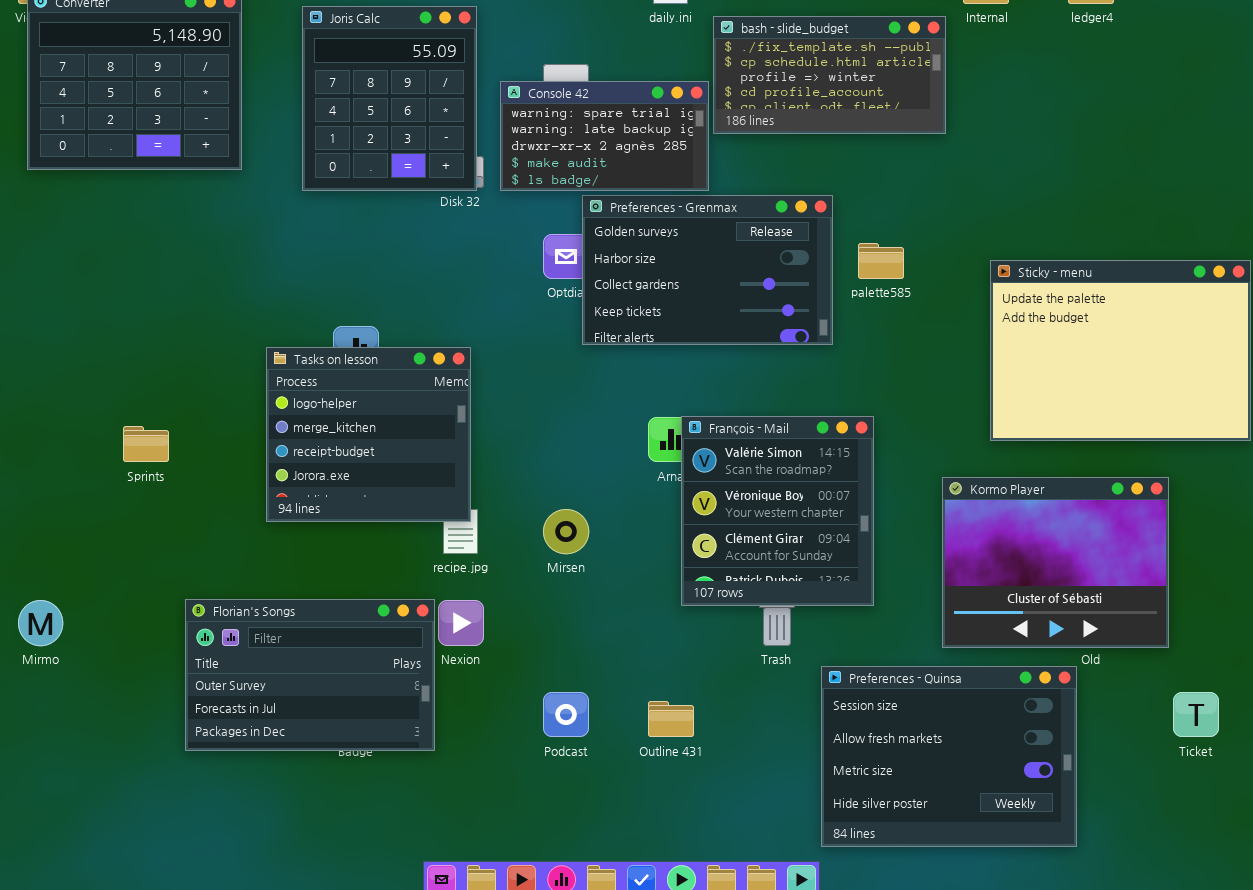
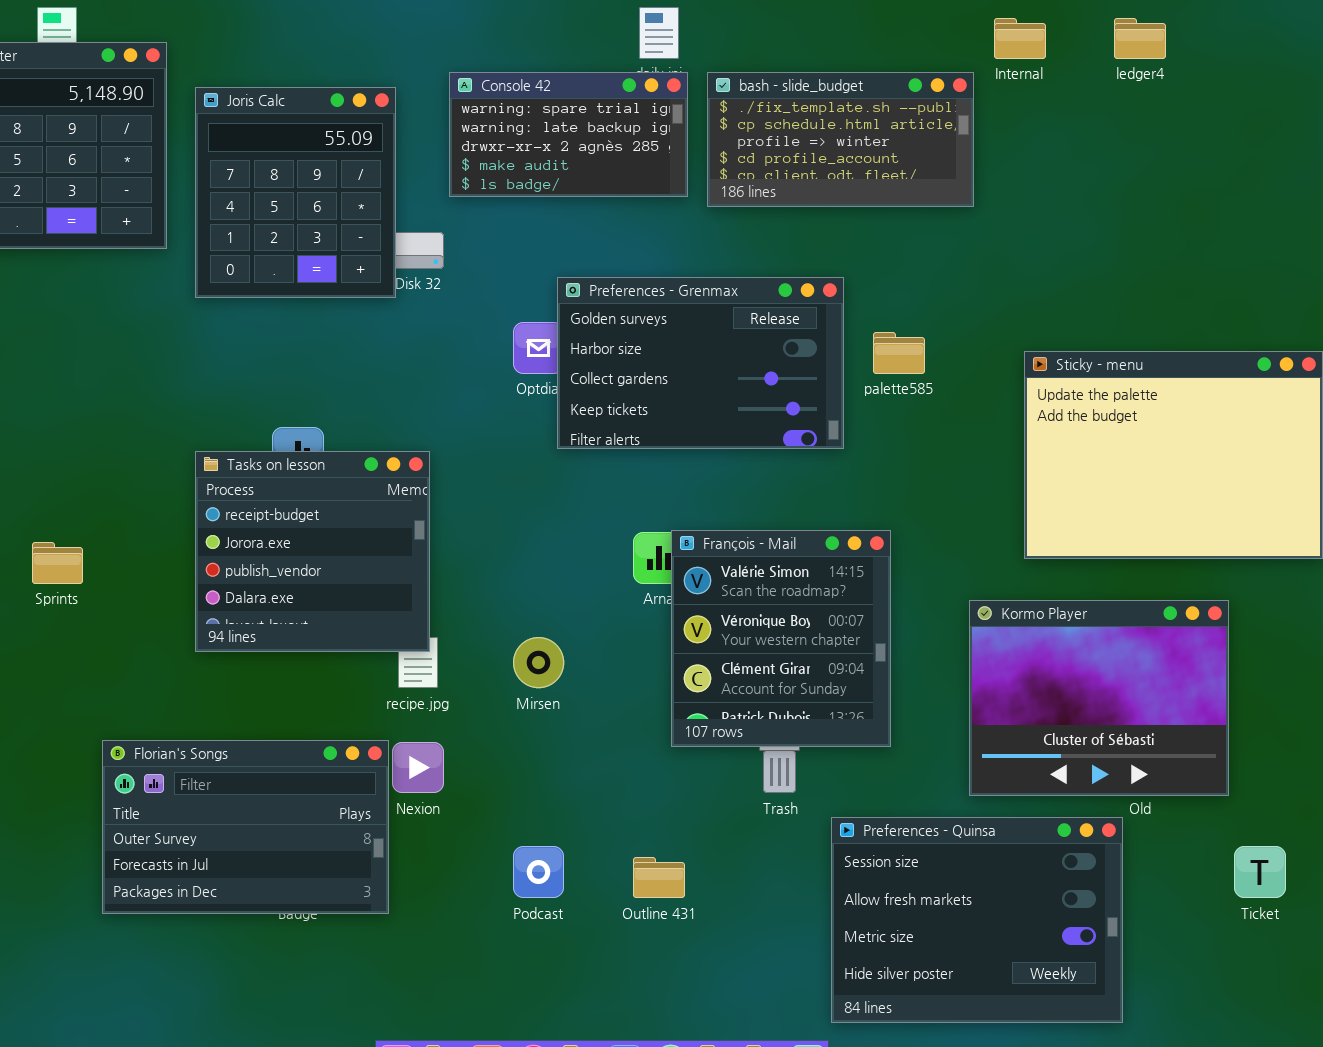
Joris Calc: [302,6,477,191] -> [195,87,396,298], moved
Console 42: [500,81,709,191] -> [449,72,688,197], moved
Tasks on lesson: [266,347,471,522] -> [195,451,430,652], scrolled down 2 rows

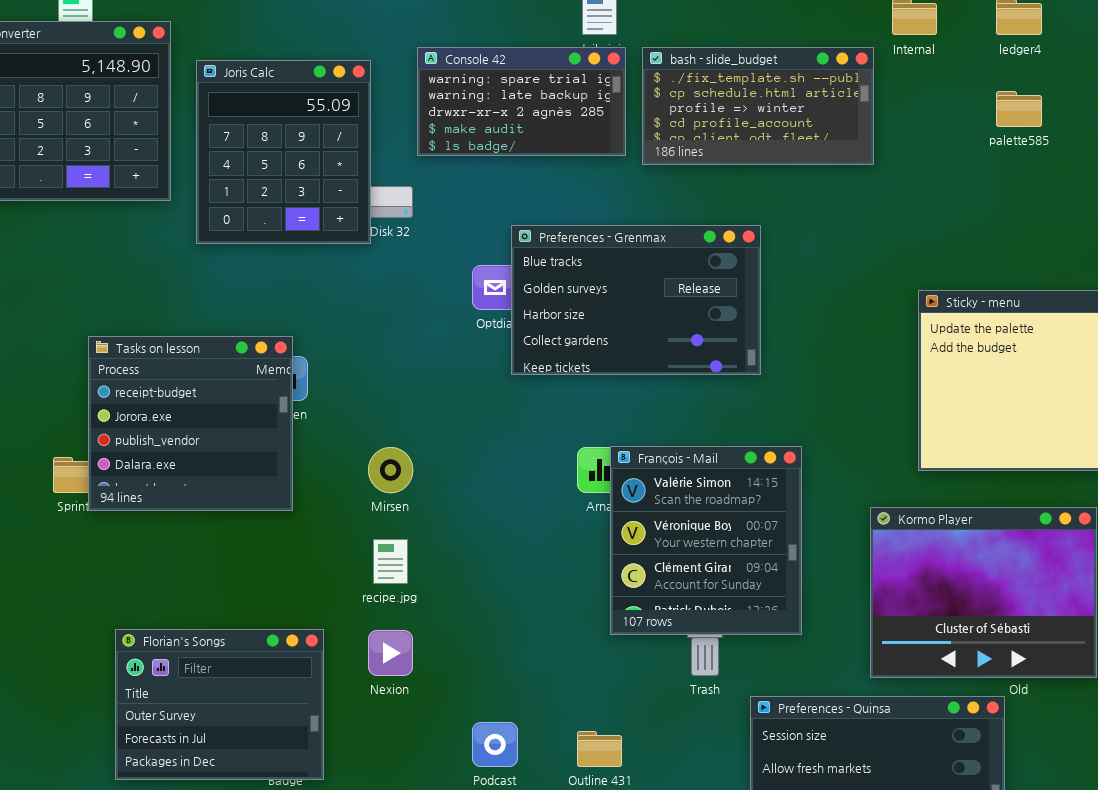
Preferences - Grenmax: [557,277,844,449] -> [511,225,761,375], scrolled up 1 row
palette585: [873,332,925,374] -> [996,91,1042,127], moved
Tasks on lesson: [195,451,430,652] -> [88,336,293,511], moved
Mirsen: [513,637,564,688] -> [368,447,413,493], moved
Florian's Songs: [102,740,389,914] -> [115,629,324,780], resized

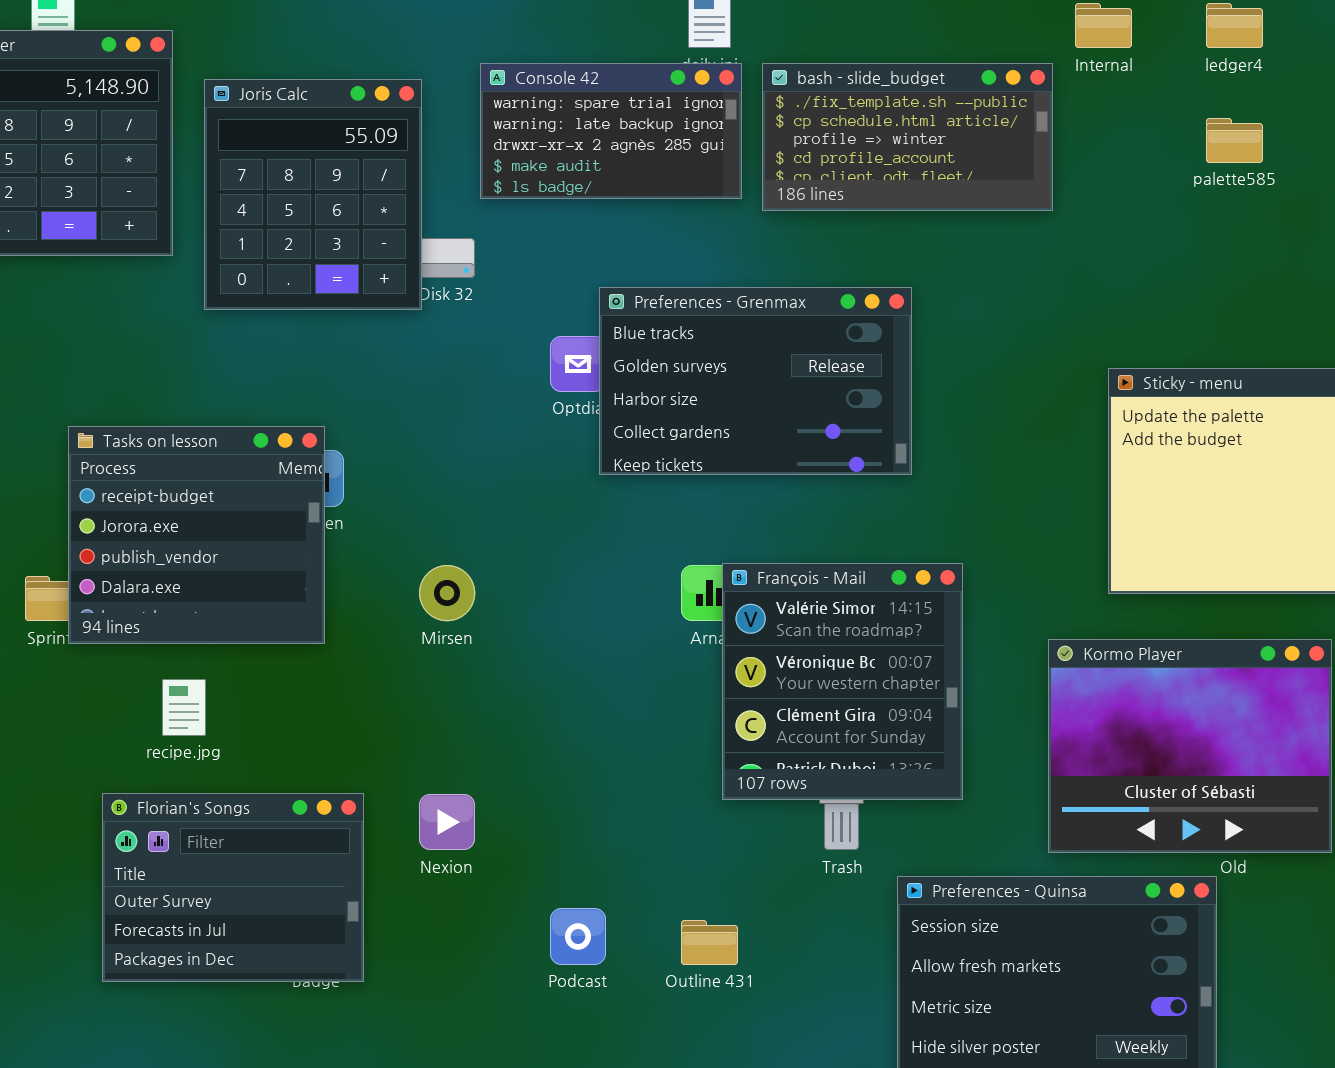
recipe.jpg: [373,539,408,584] -> [162,679,206,736], moved

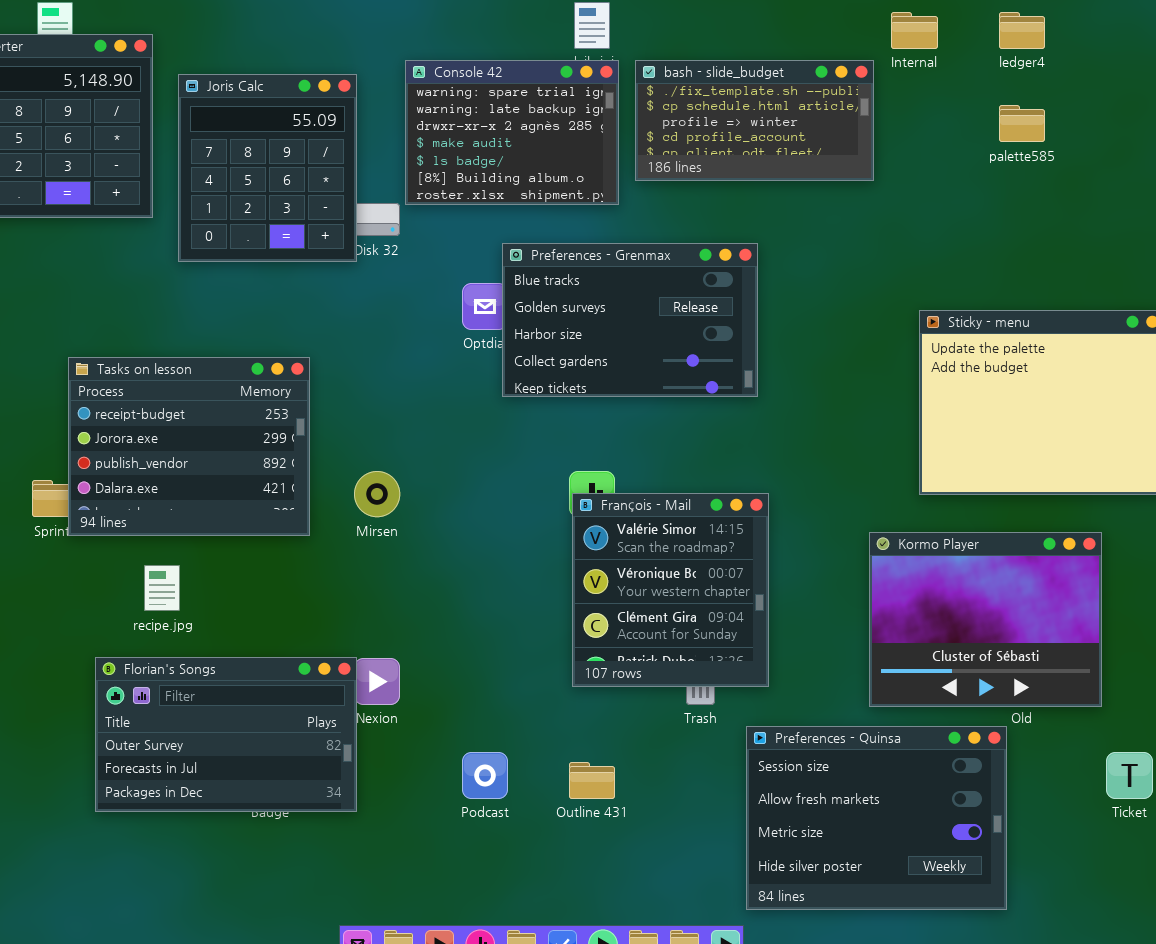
Console 42: [480,63,742,199] -> [405,60,619,205], resized
Tasks on lesson: [68,426,325,644] -> [68,357,310,536], resized
François - Mail: [722,563,963,800] -> [572,493,769,687], moved
Florian's Songs: [102,793,364,982] -> [95,657,357,812], resized

